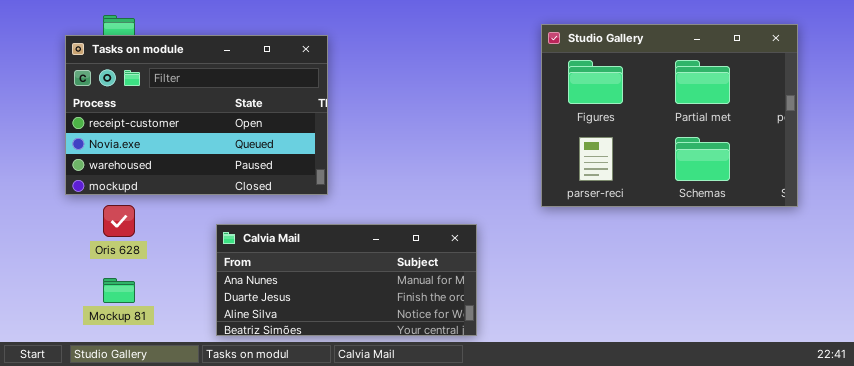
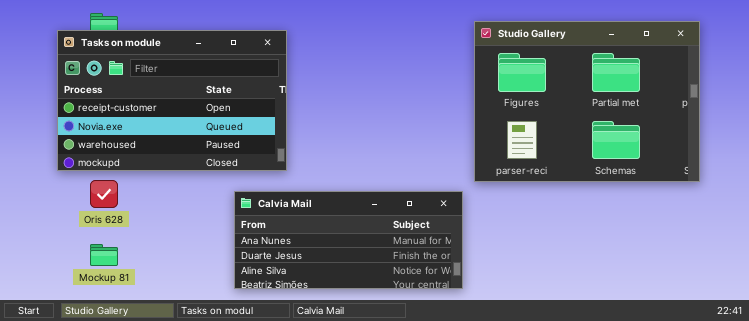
Calvia Mail: [216,224,477,336] -> [234,191,463,289], moved

